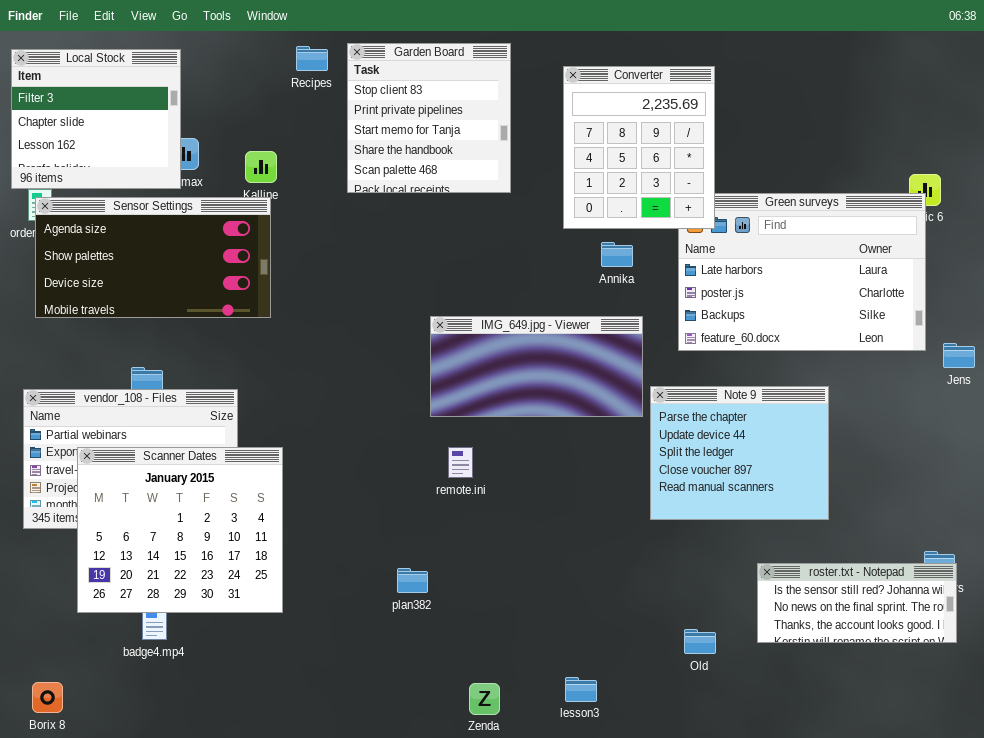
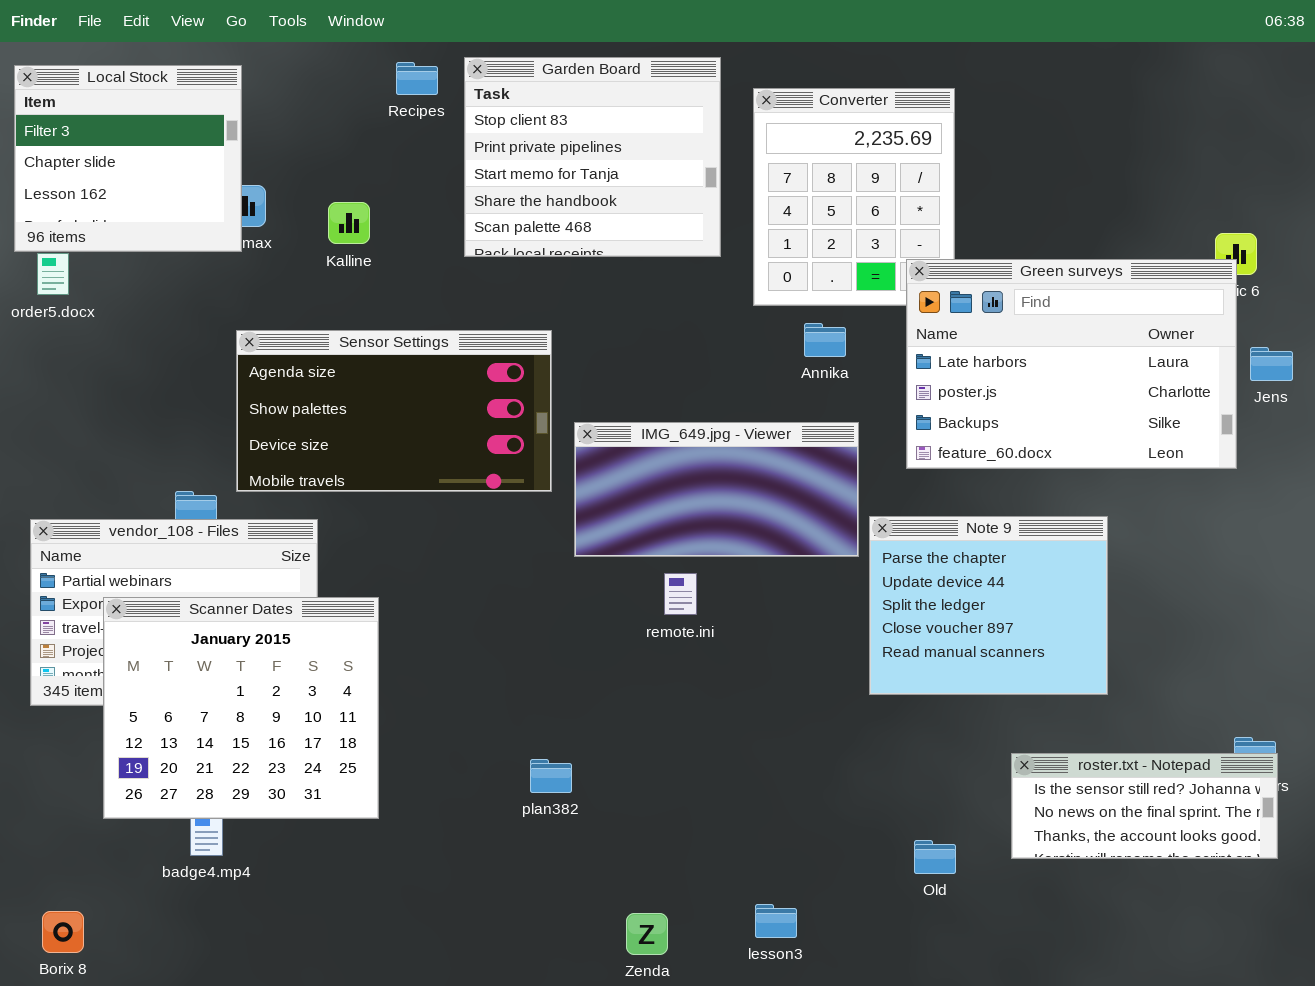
Garden Board: [347,43,511,193] -> [464,57,721,257], resized
Green surveys: [678,193,926,351] -> [906,259,1237,469], raised
Sensor Settings: [35,197,271,318] -> [236,330,552,492], moved
Jens: [943,343,975,368] -> [1250,347,1293,381], moved
remote.ini: [448,447,473,478] -> [664,573,697,615], moved

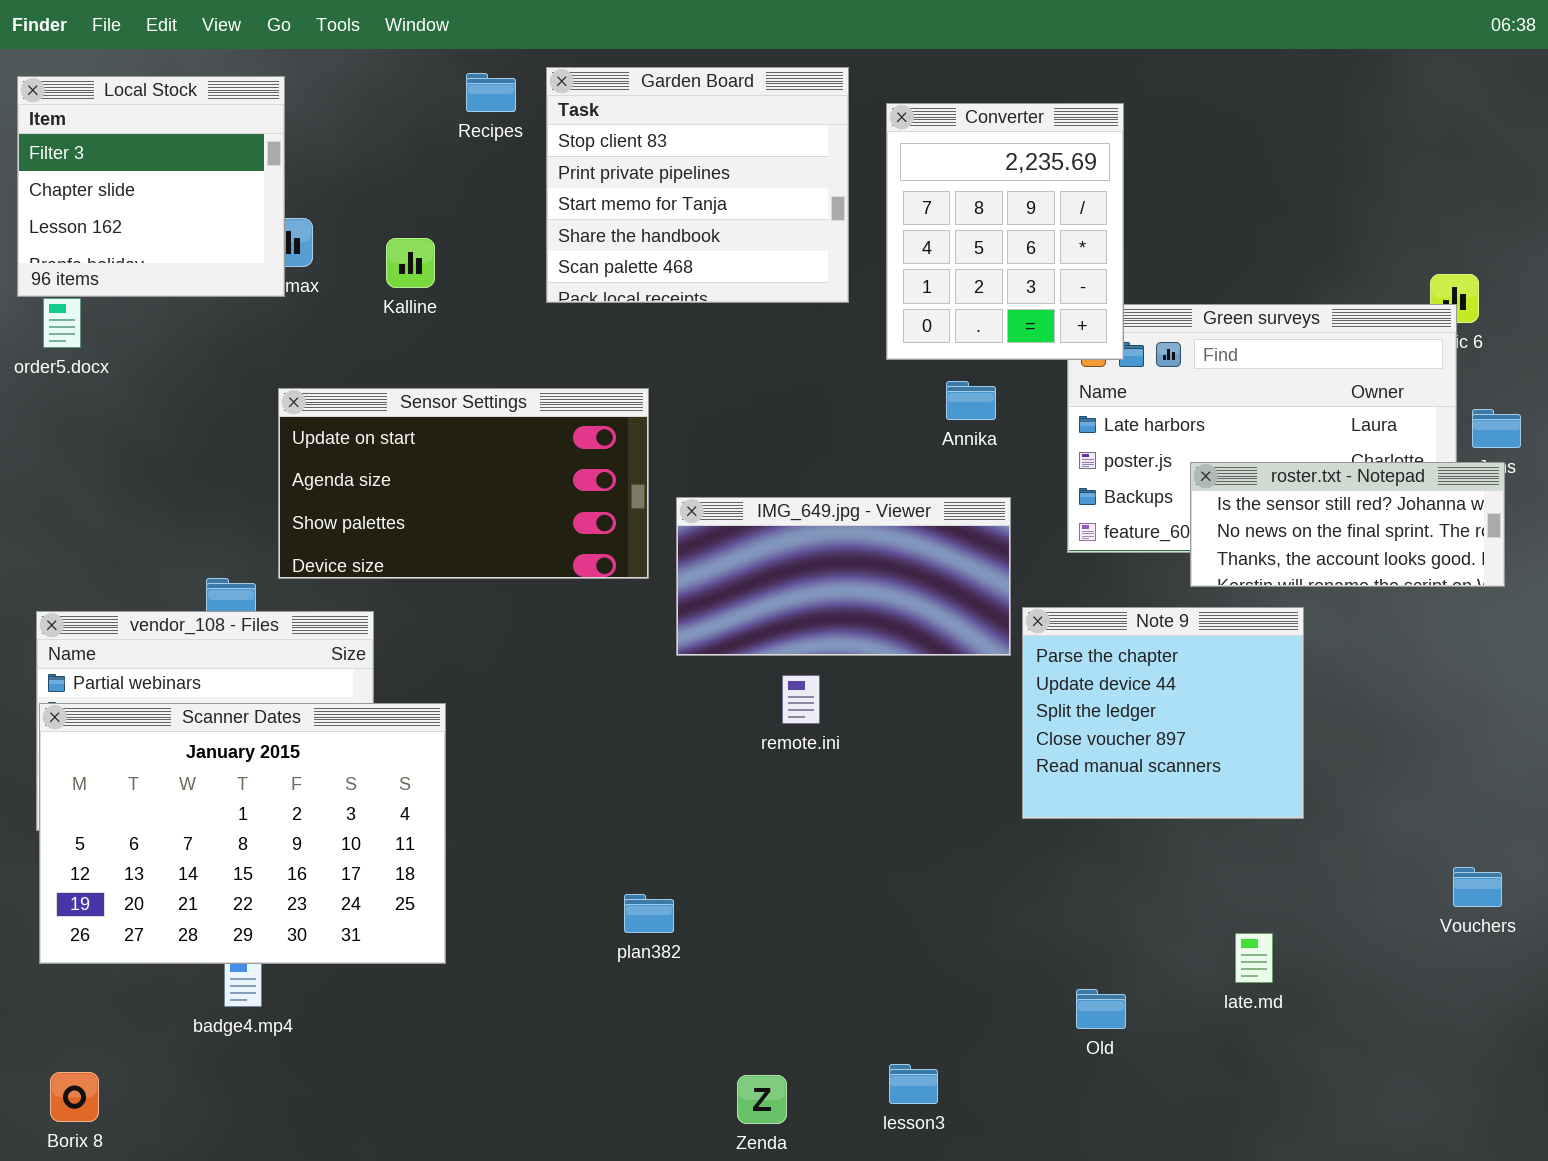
Converter: [753,88,955,306] -> [886,103,1124,360], raised
Sensor Settings: [236,330,552,492] -> [278,388,649,579], scrolled up 1 row
Scanner Dates: [103,597,379,819] -> [39,703,446,964], resized
roster.txt - Notepad: [1011,753,1278,859] -> [1190,462,1505,587], moved

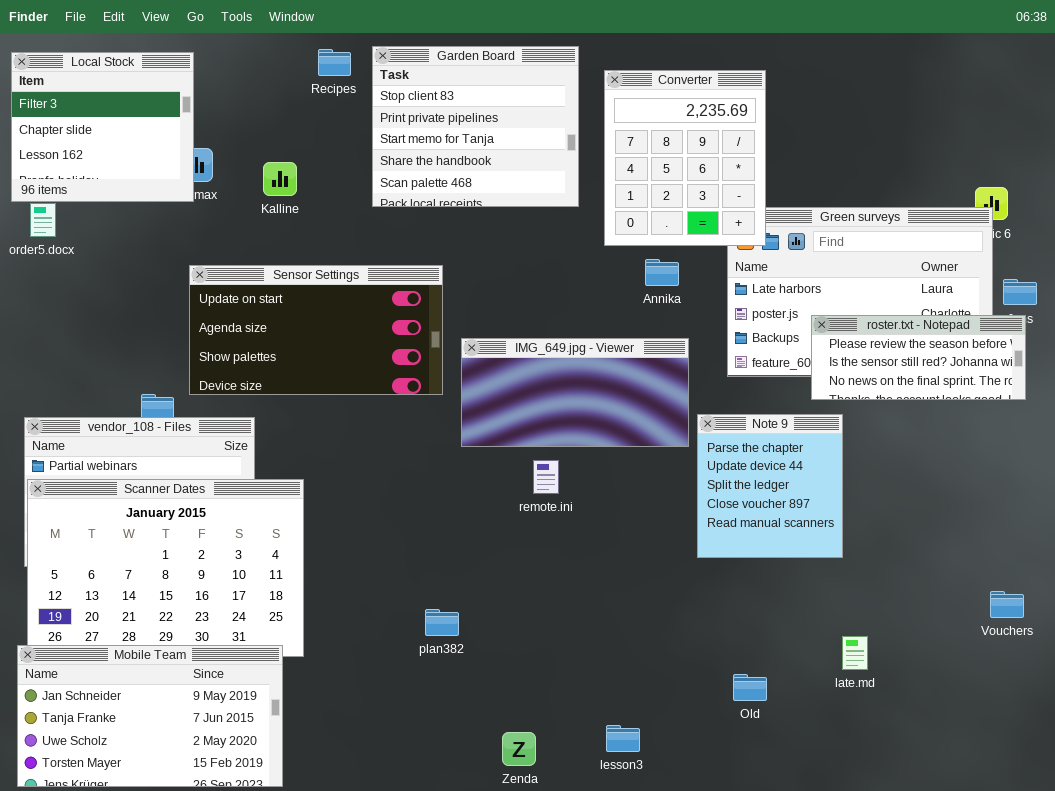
roster.txt - Notepad: [1190,462,1505,587] -> [811,315,1026,400], scrolled up 1 row
Note 9: [1022,607,1304,819] -> [697,414,843,558], resized
Mobile Team: none -> [17,645,283,787], opened

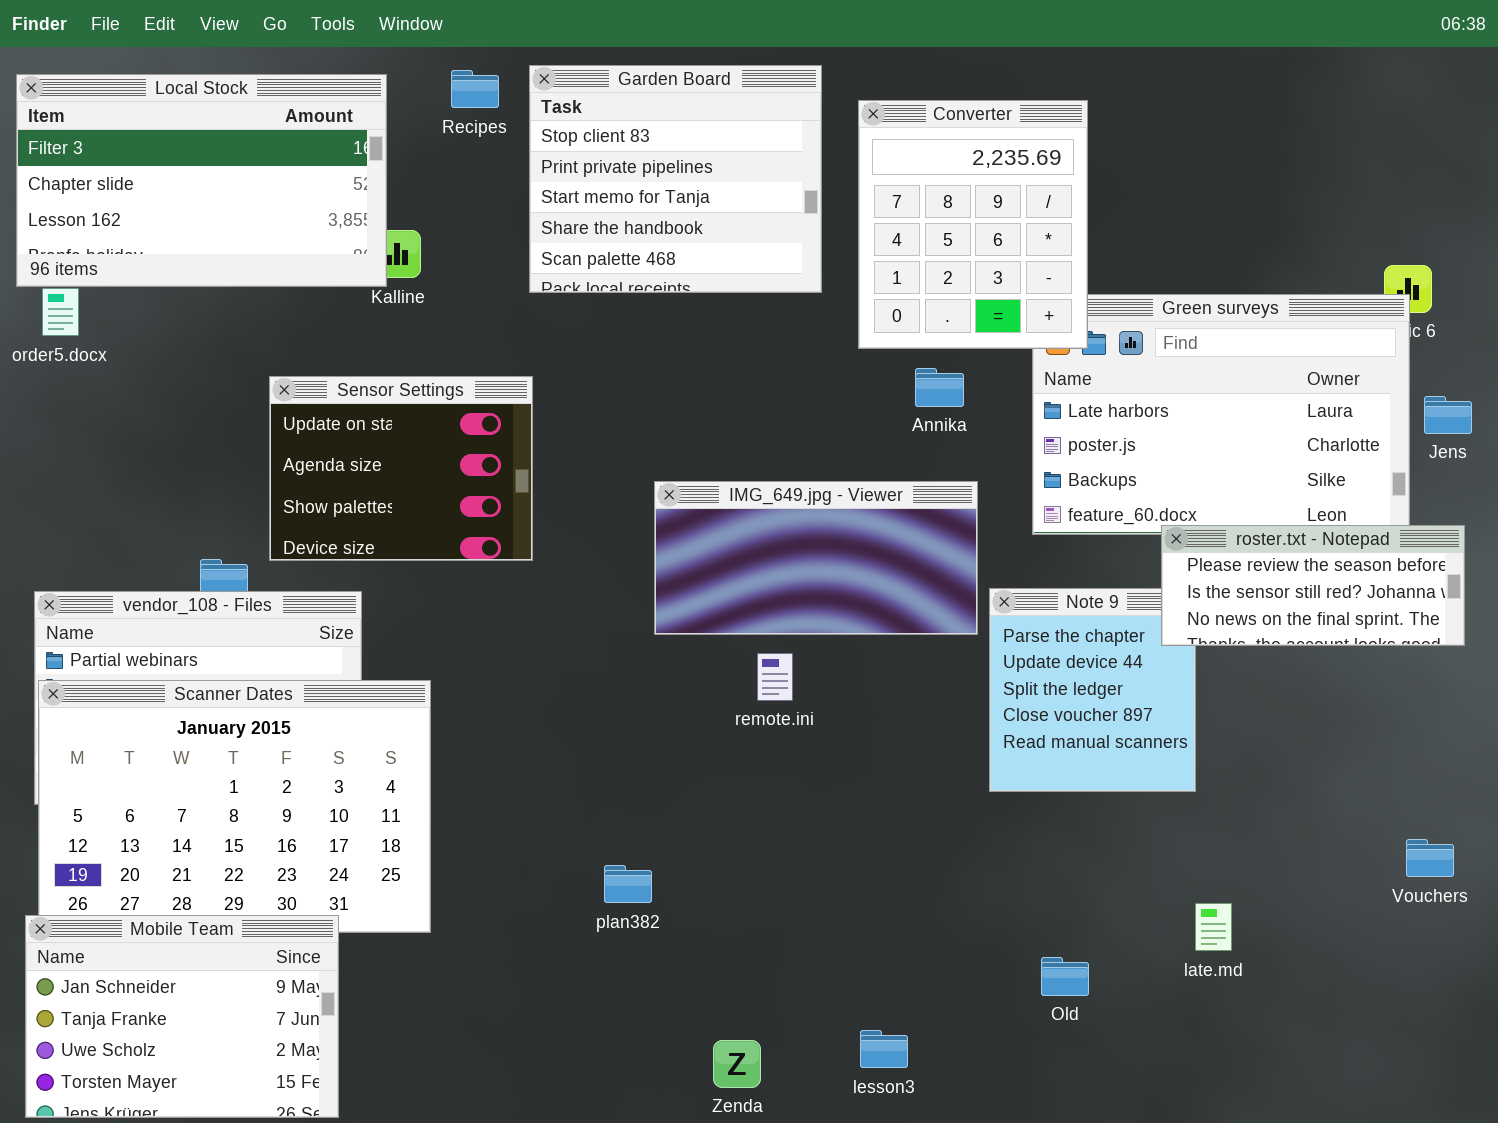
Local Stock: [11,52,194,202] -> [16,74,387,287], resized
Sensor Settings: [189,265,443,395] -> [269,376,533,561], resized
roster.txt - Notepad: [811,315,1026,400] -> [1161,525,1465,646], moved
Mobile Team: [17,645,283,787] -> [25,915,339,1118], resized

